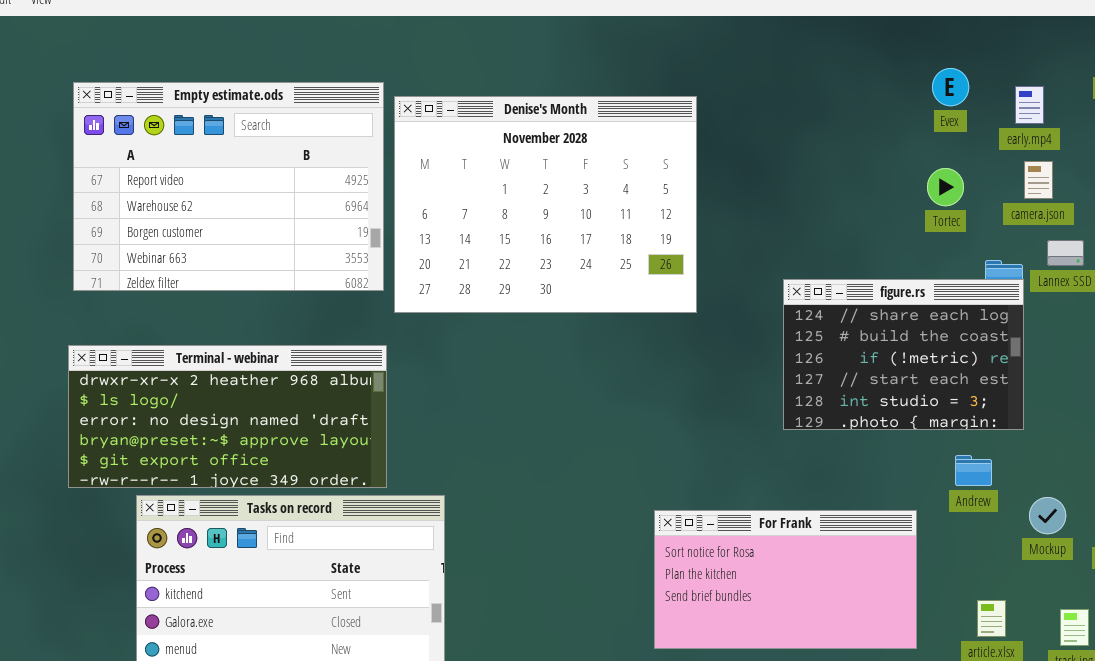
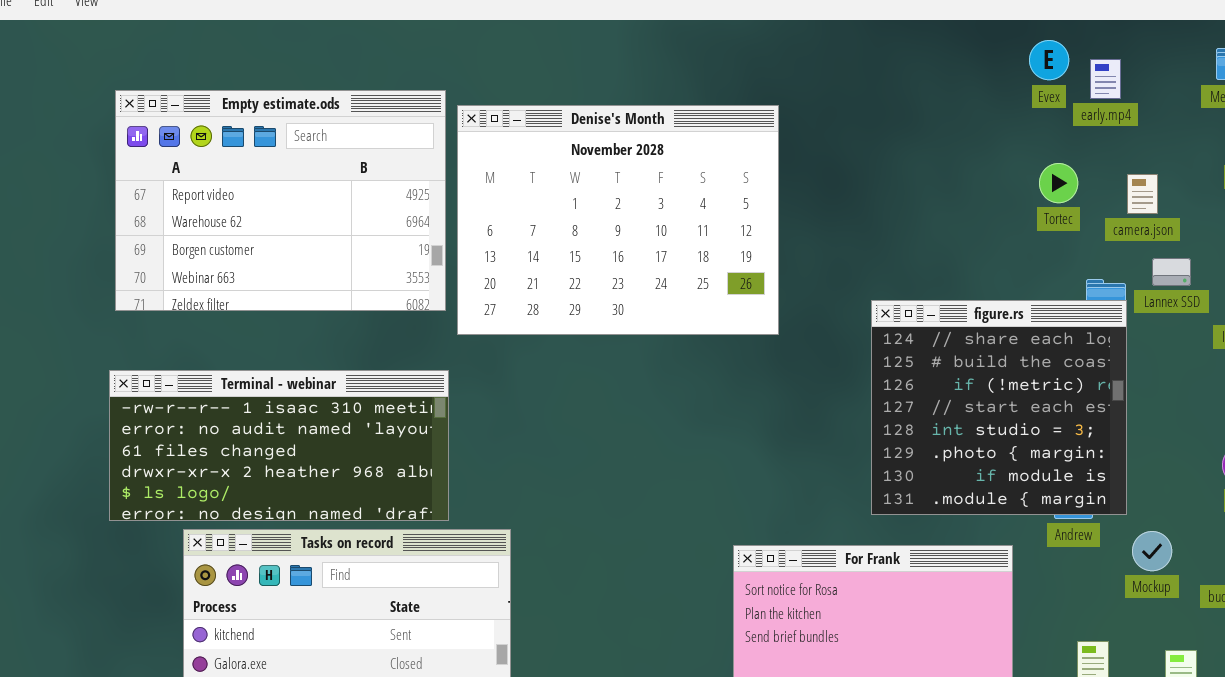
Evex: [932,68,969,106] -> [1029,40,1069,80], moved
early.mp4: [1015,86,1044,124] -> [1090,59,1121,99], moved
Tortec: [927,168,964,206] -> [1039,163,1078,203], moved
figure.rs: [783,279,1024,430] -> [871,300,1127,515], resized
Terminal - webinar: [68,345,387,488] -> [109,370,449,521], scrolled up 3 rows

